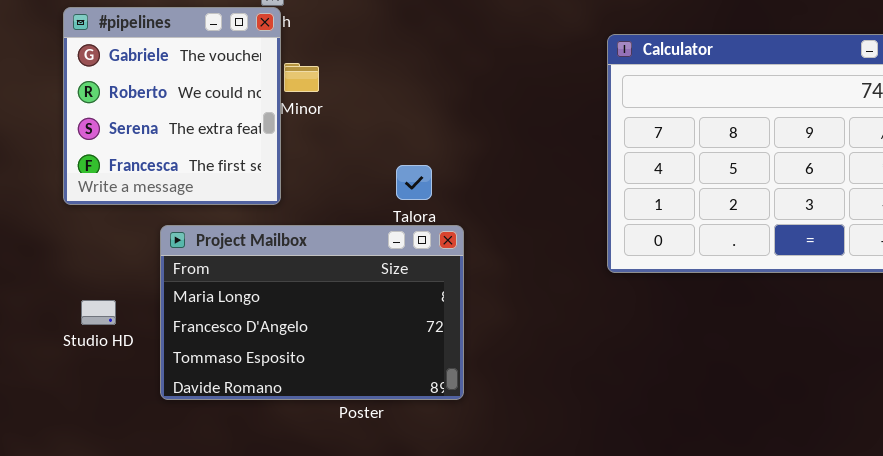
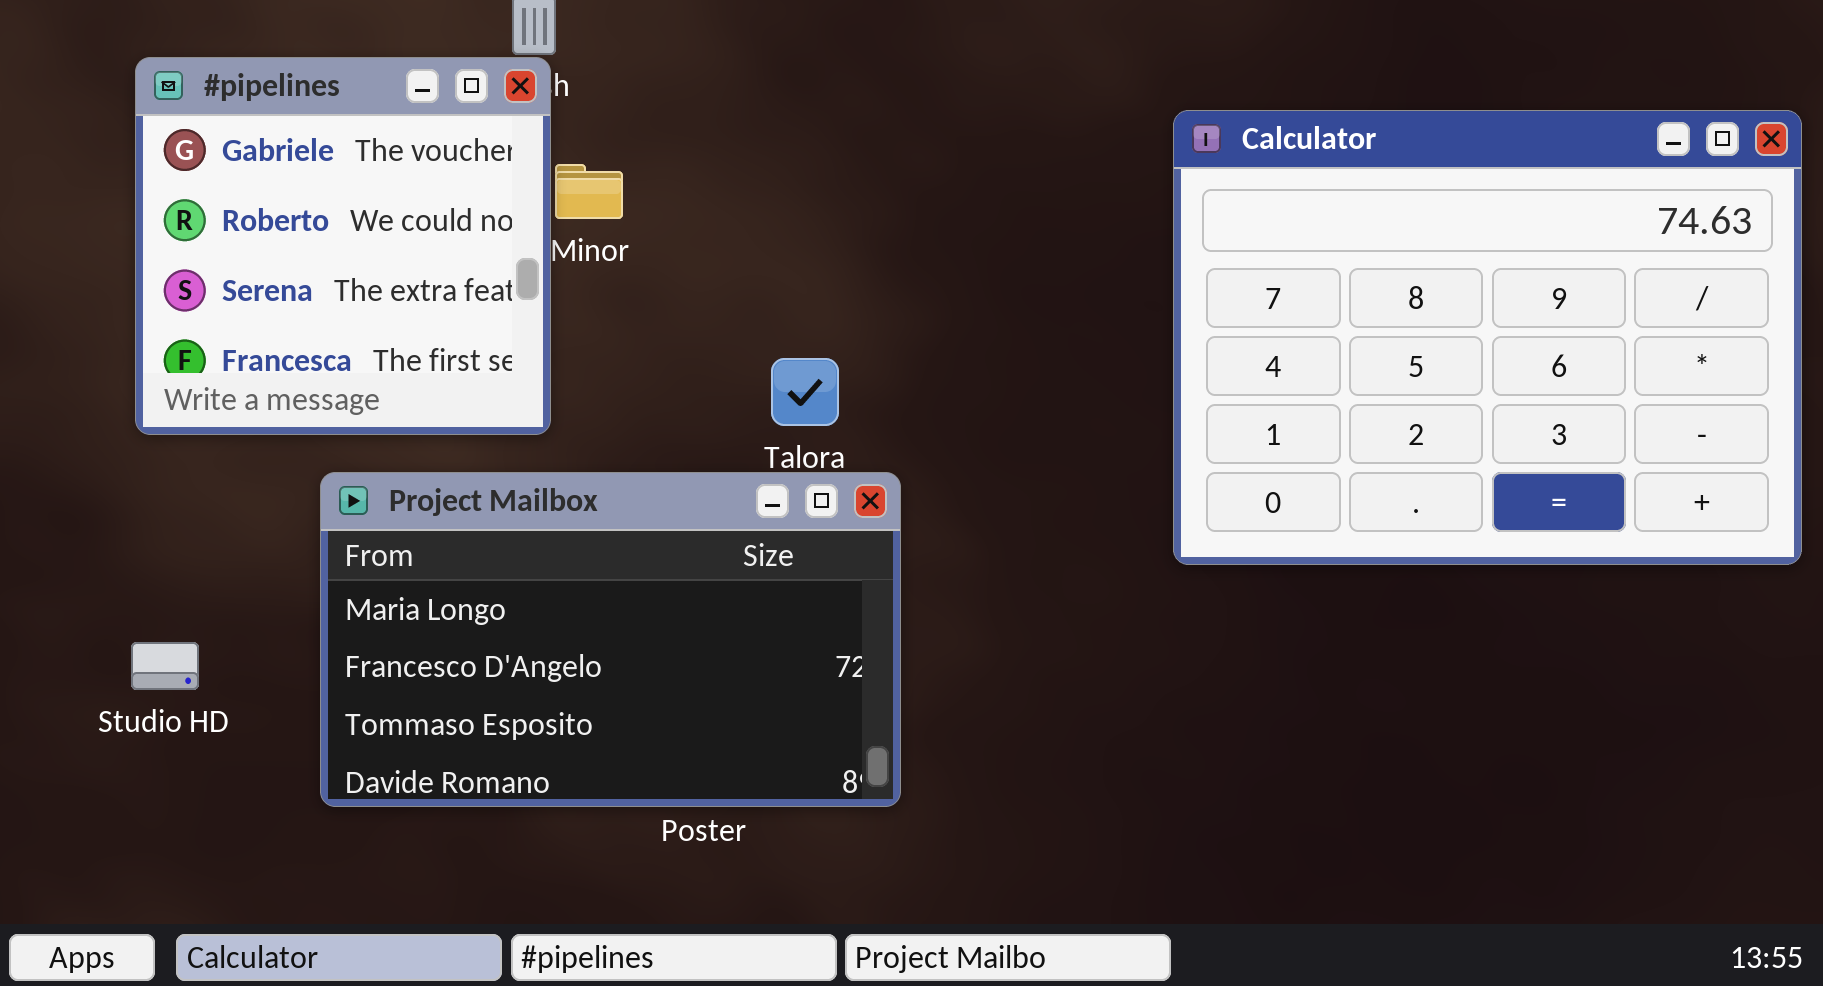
Studio HD: [81,300,116,325] -> [131,642,199,690], moved

